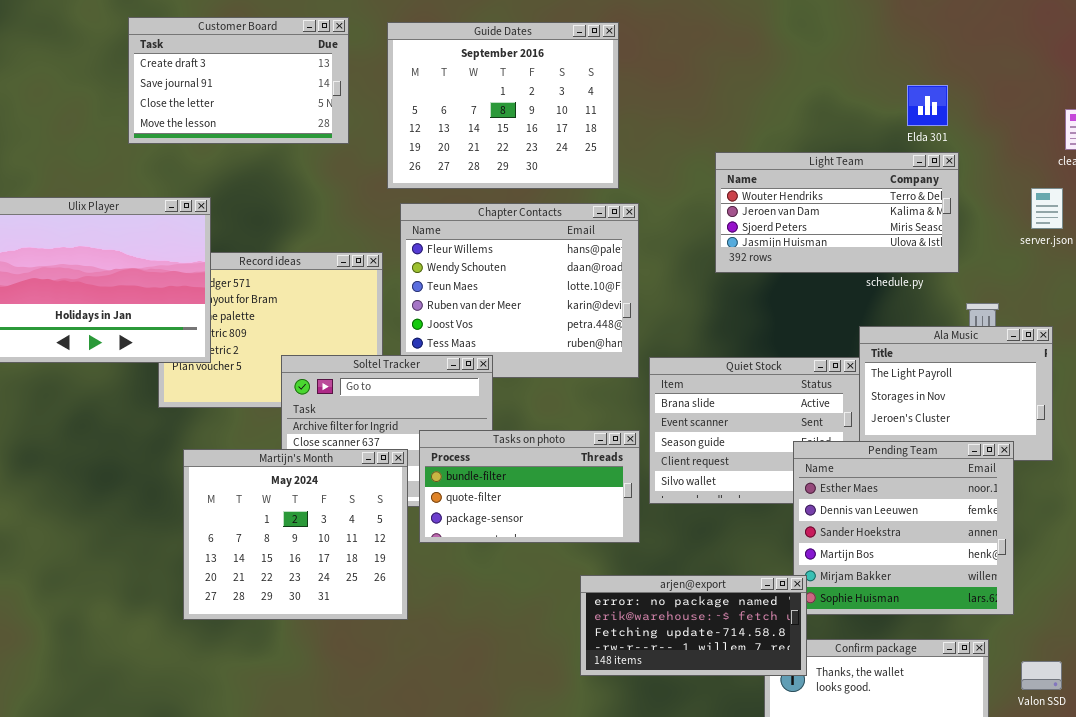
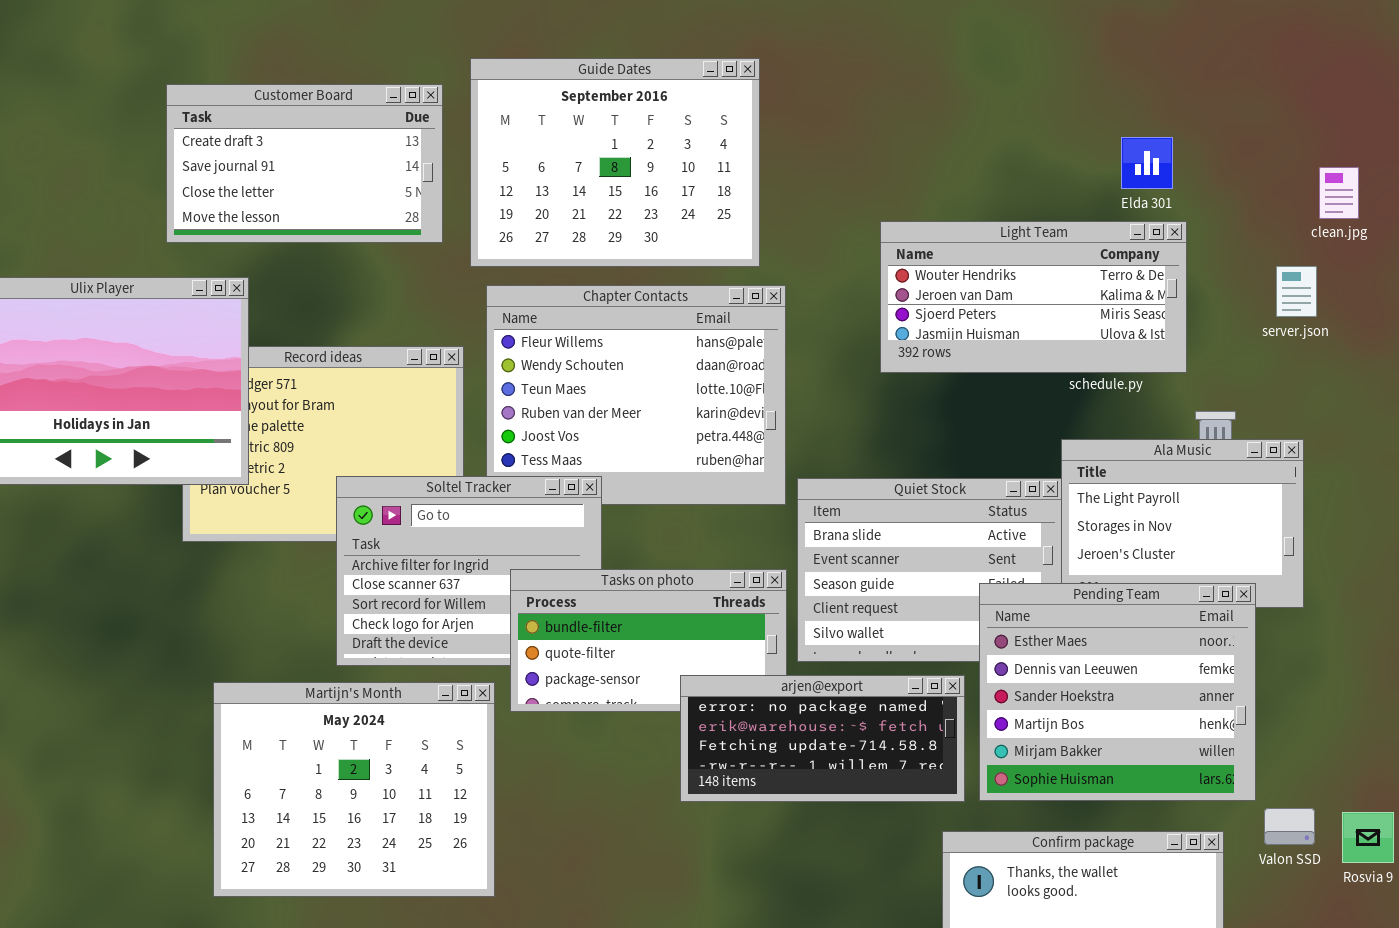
Customer Board: [128,17,349,144] -> [166,84,443,243], moved
Martijn's Month: [183,449,408,620] -> [213,682,495,897], moved
arjen@export: [580,575,807,676] -> [680,675,965,802], moved
Valon SSD: [1021,661,1062,690] -> [1264,808,1315,845], moved

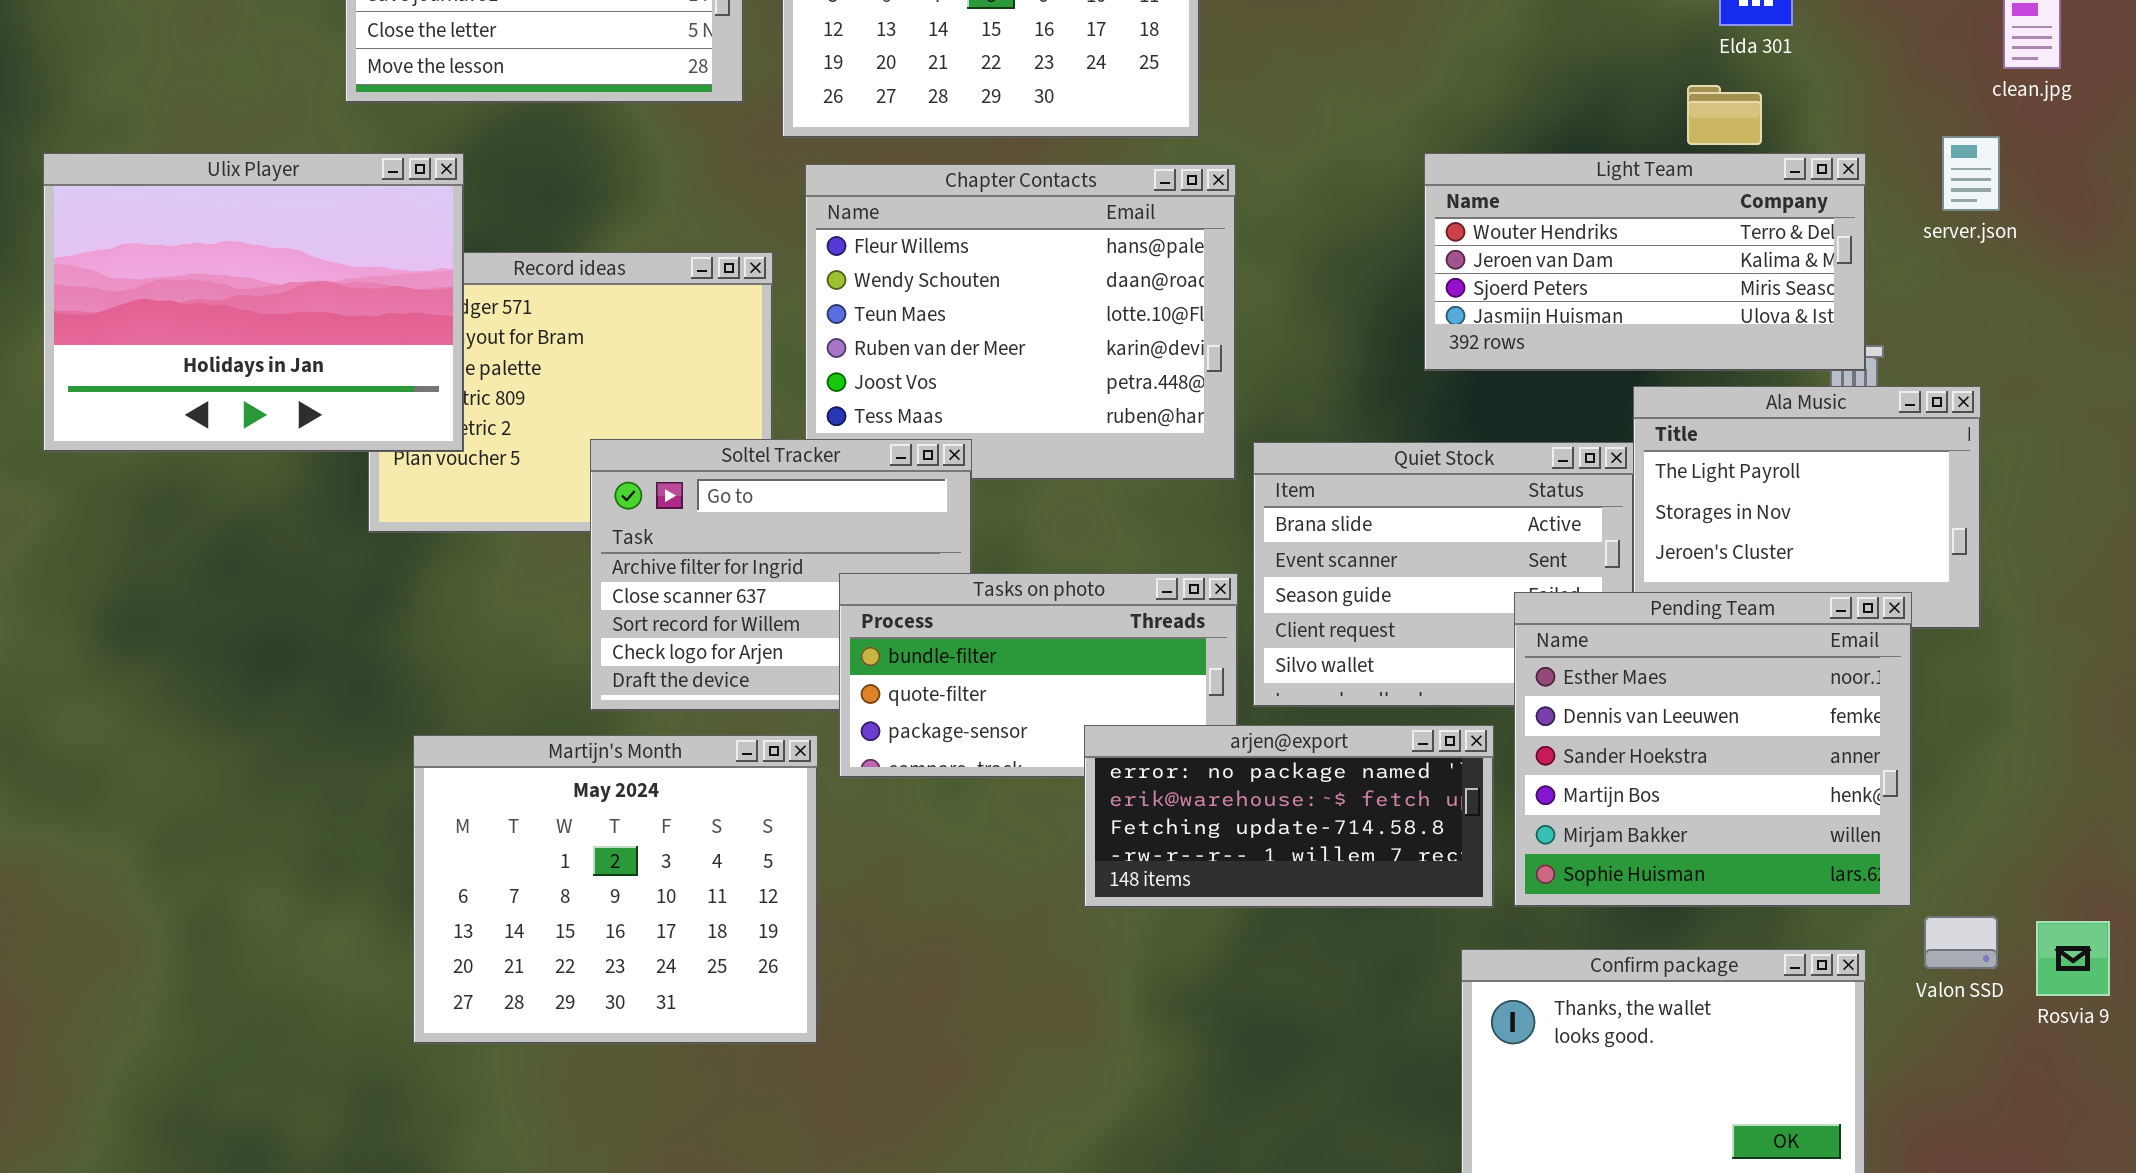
Light Team: [880,221,1187,373] -> [1424,153,1866,371], moved

